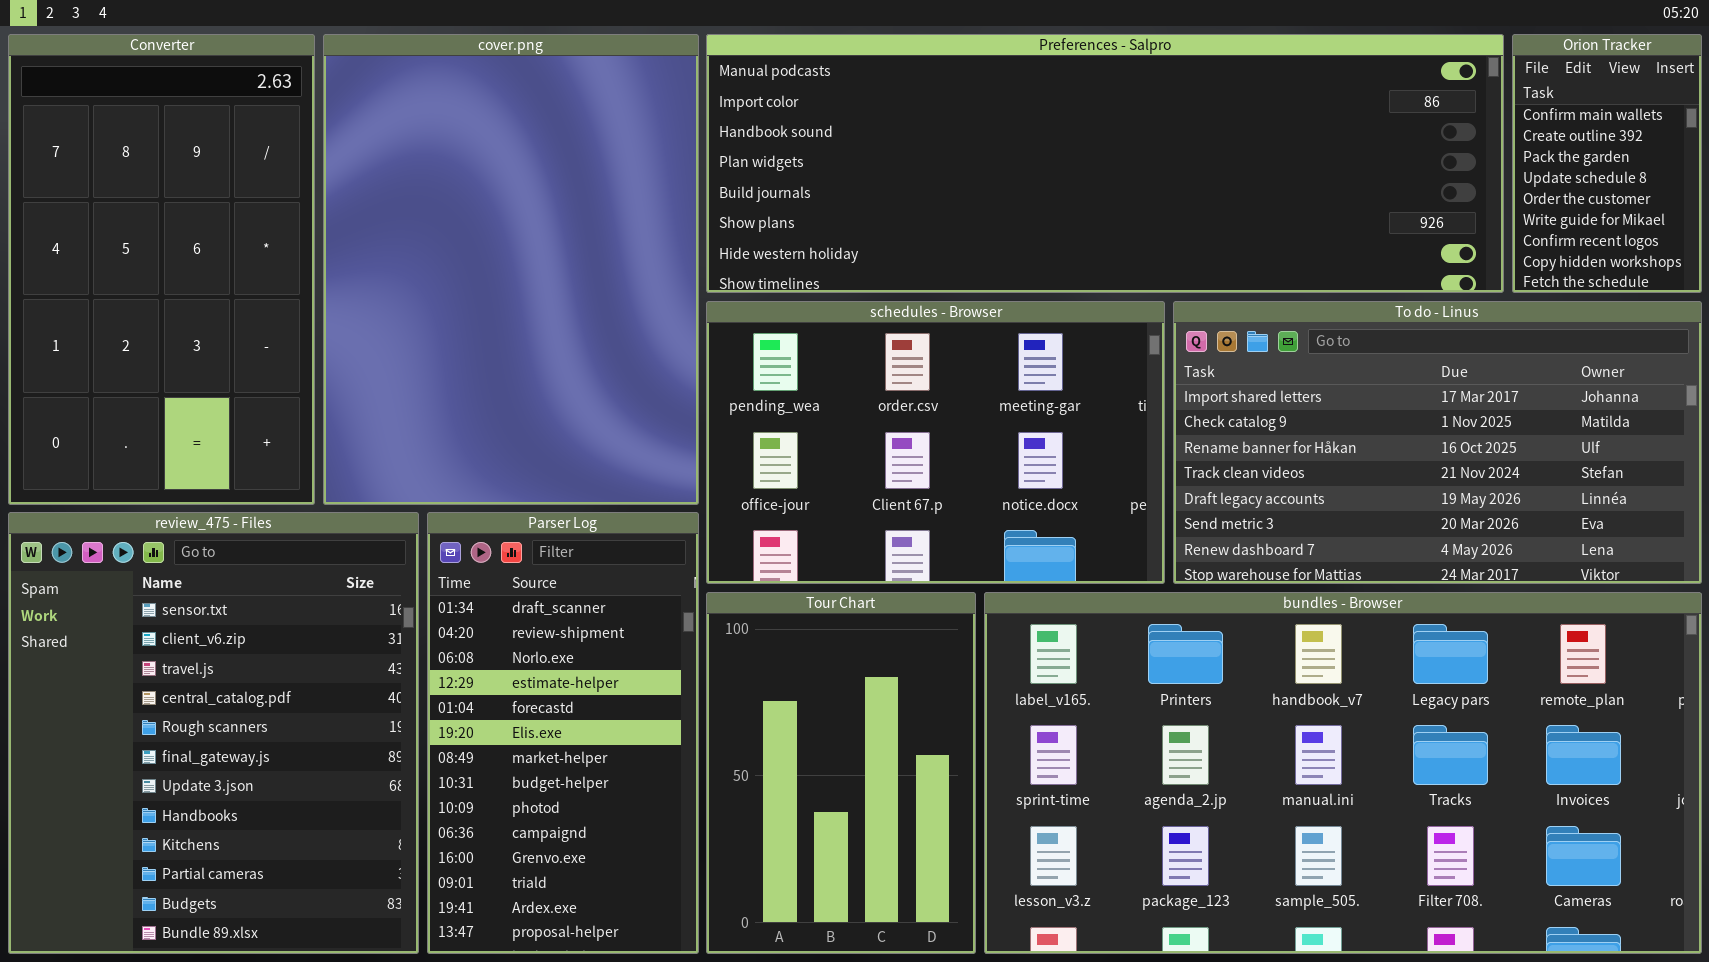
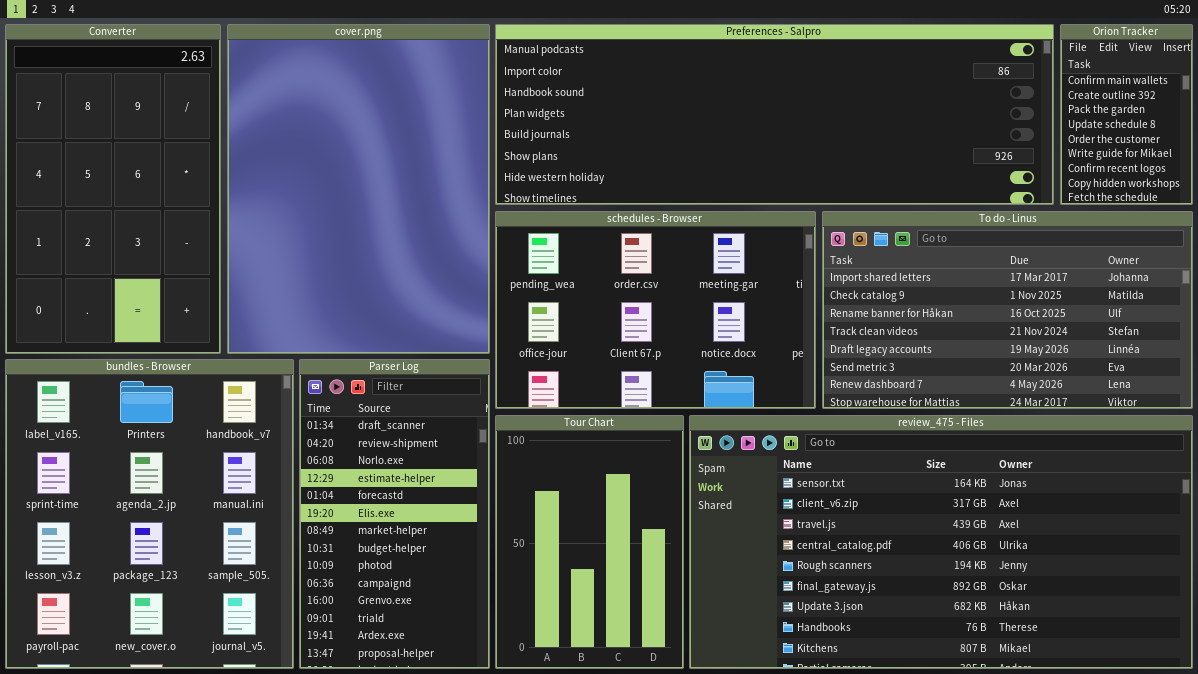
review_475 - Files: [8,512,419,954] -> [689,415,1193,669], moved, resized
bundles - Browser: [984,592,1702,954] -> [5,359,294,669], moved, resized

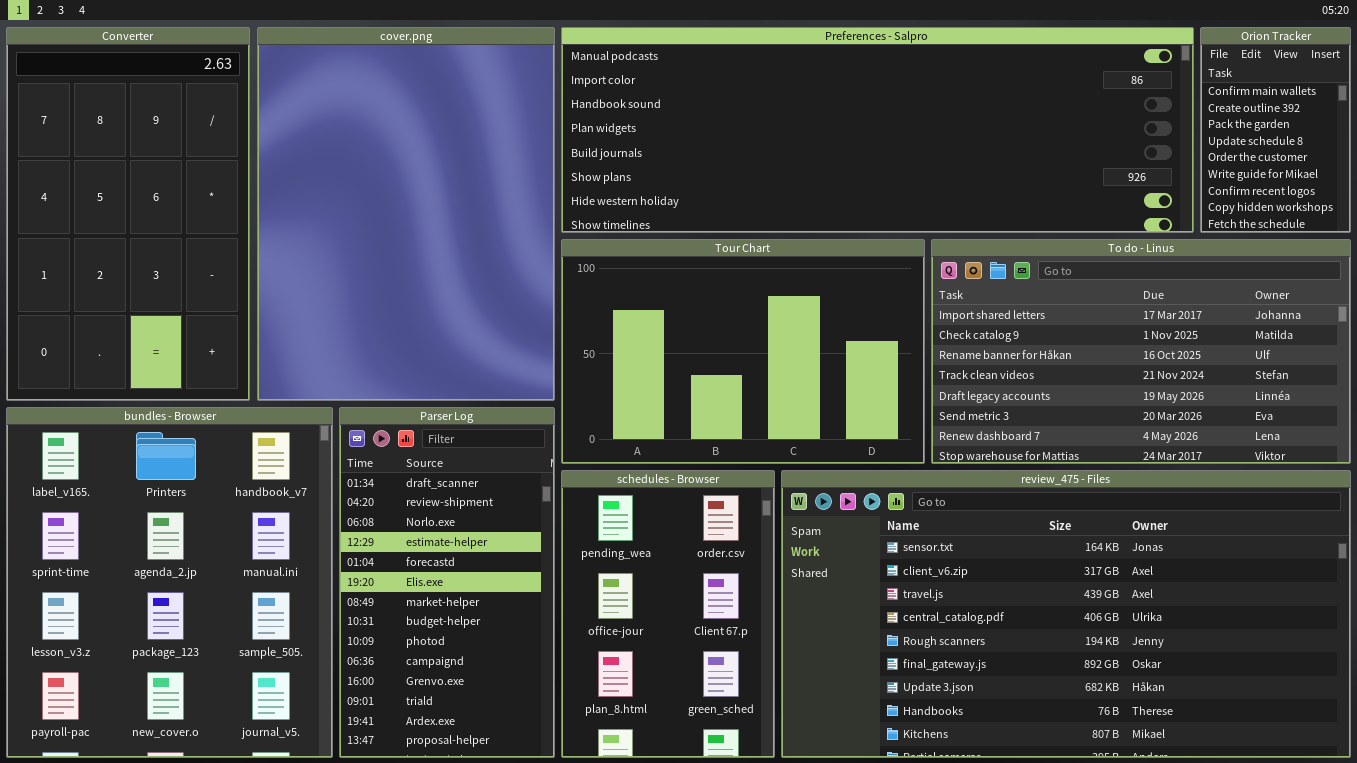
schedules - Browser: [495,211,816,409] -> [561,470,775,758], moved, resized
Tour Chart: [495,415,684,669] -> [561,239,925,464], moved, resized

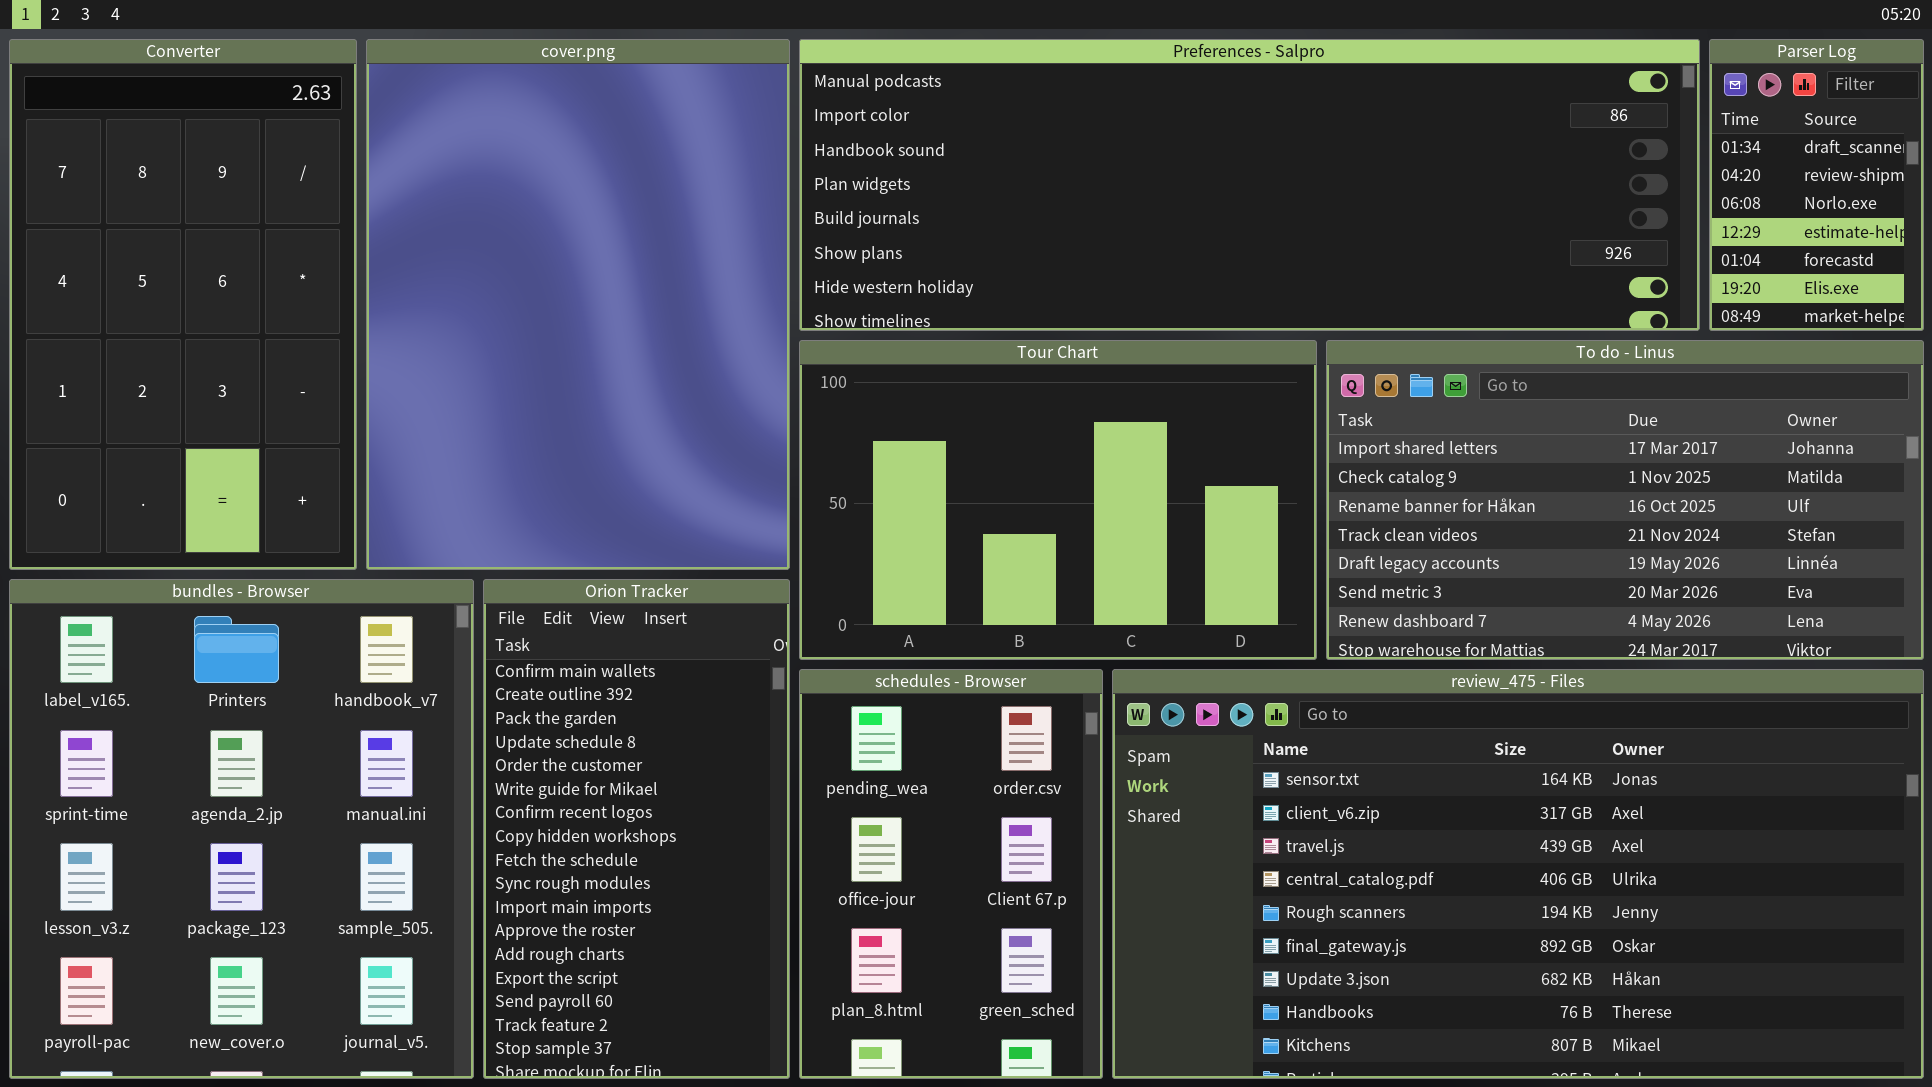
Orion Tracker: [1200,27,1351,233] -> [483,579,790,1079], moved, resized
Parser Log: [339,407,555,758] -> [1709,39,1924,331], moved, resized

